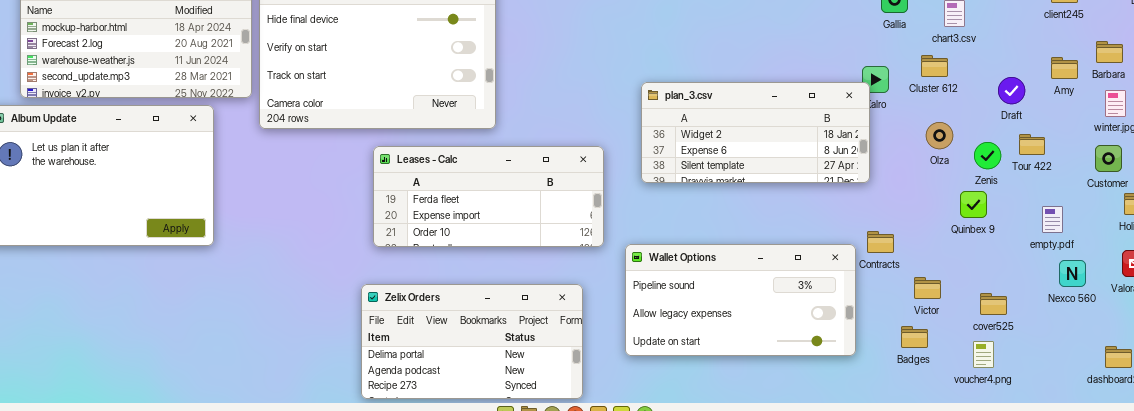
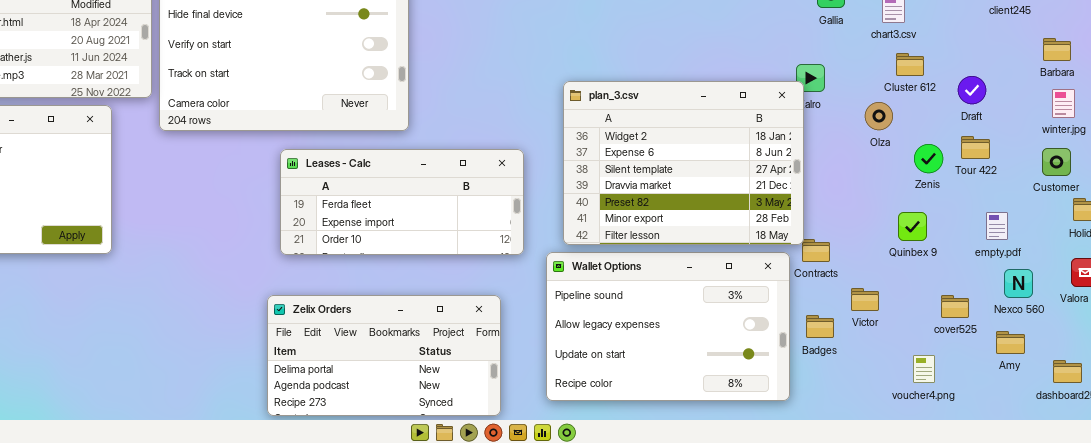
Cluster 612: [921,55,948,77] -> [896,53,924,76], moved
Amy: [1051,57,1078,79] -> [996,331,1025,354], moved
Draft: [998,77,1025,104] -> [958,76,986,104], moved
plan_3.csv: [641,82,870,183] -> [563,81,804,245], resized
Olza: [926,122,953,149] -> [865,102,893,130], moved
Quinbex 9: [960,191,987,218] -> [898,212,927,241], moved
Wallet Options: [625,244,856,356] -> [546,252,790,401], resized
cover525: [980,293,1007,315] -> [941,295,969,318], moved
Badges: [901,326,928,348] -> [806,315,834,338], moved

